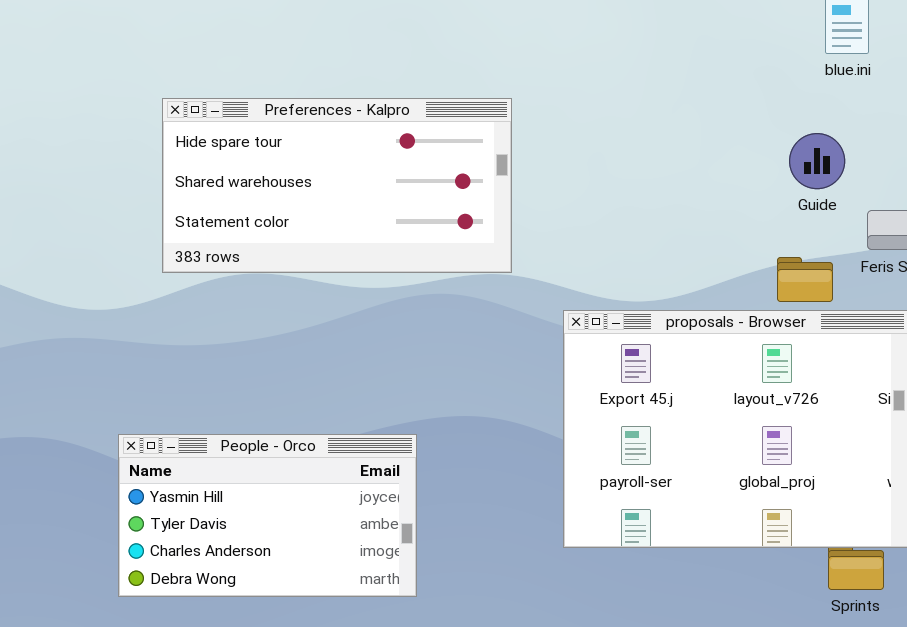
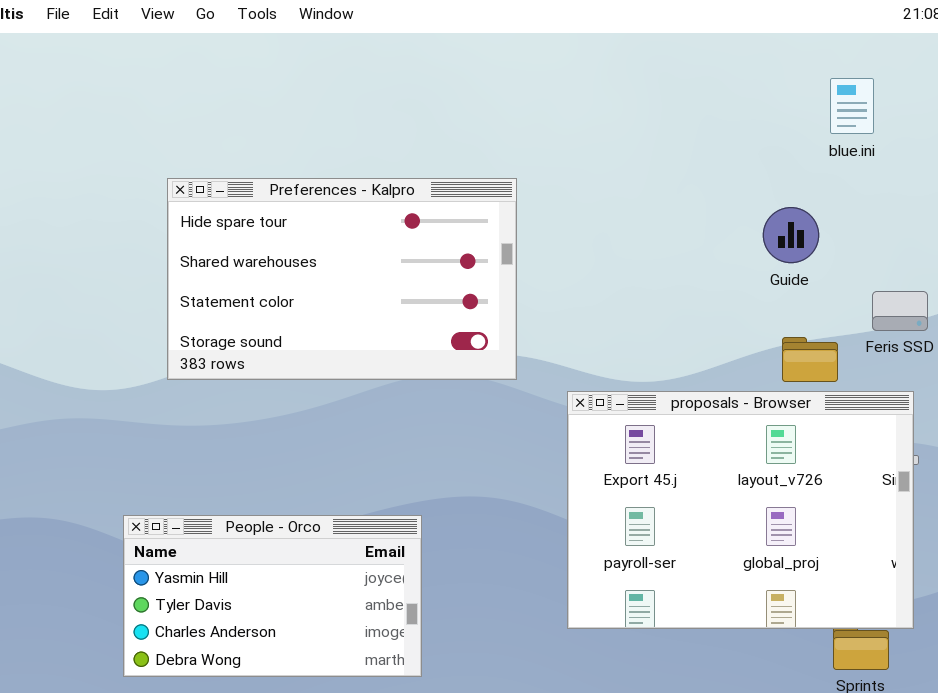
Preferences - Kalpro: [162,98,512,273] -> [167,178,517,380], resized
Guide: [789,133,845,189] -> [763,207,819,263], moved

